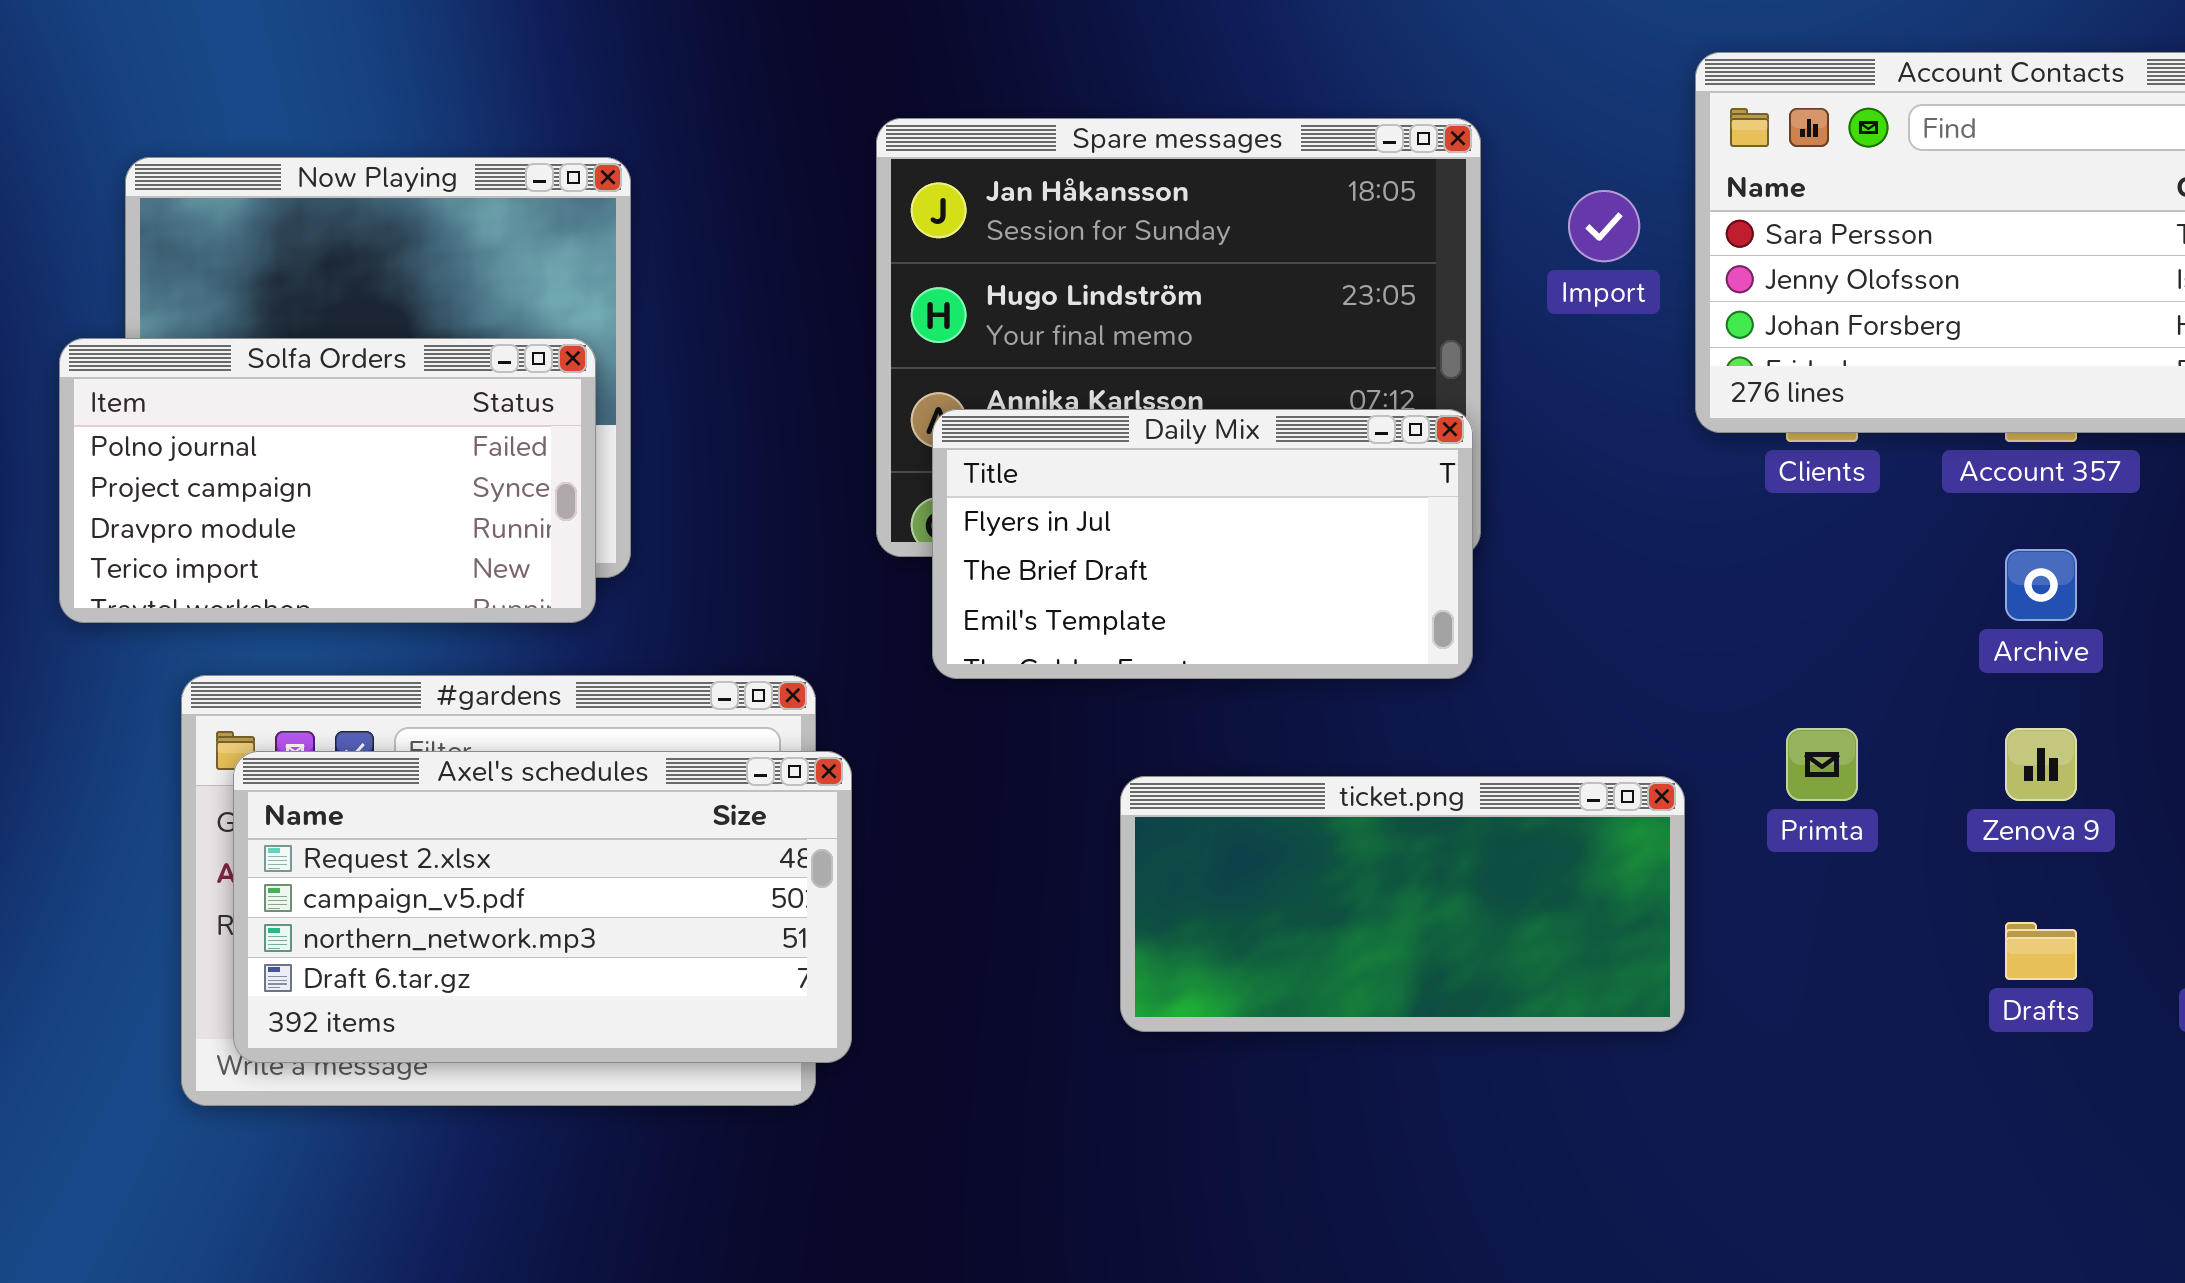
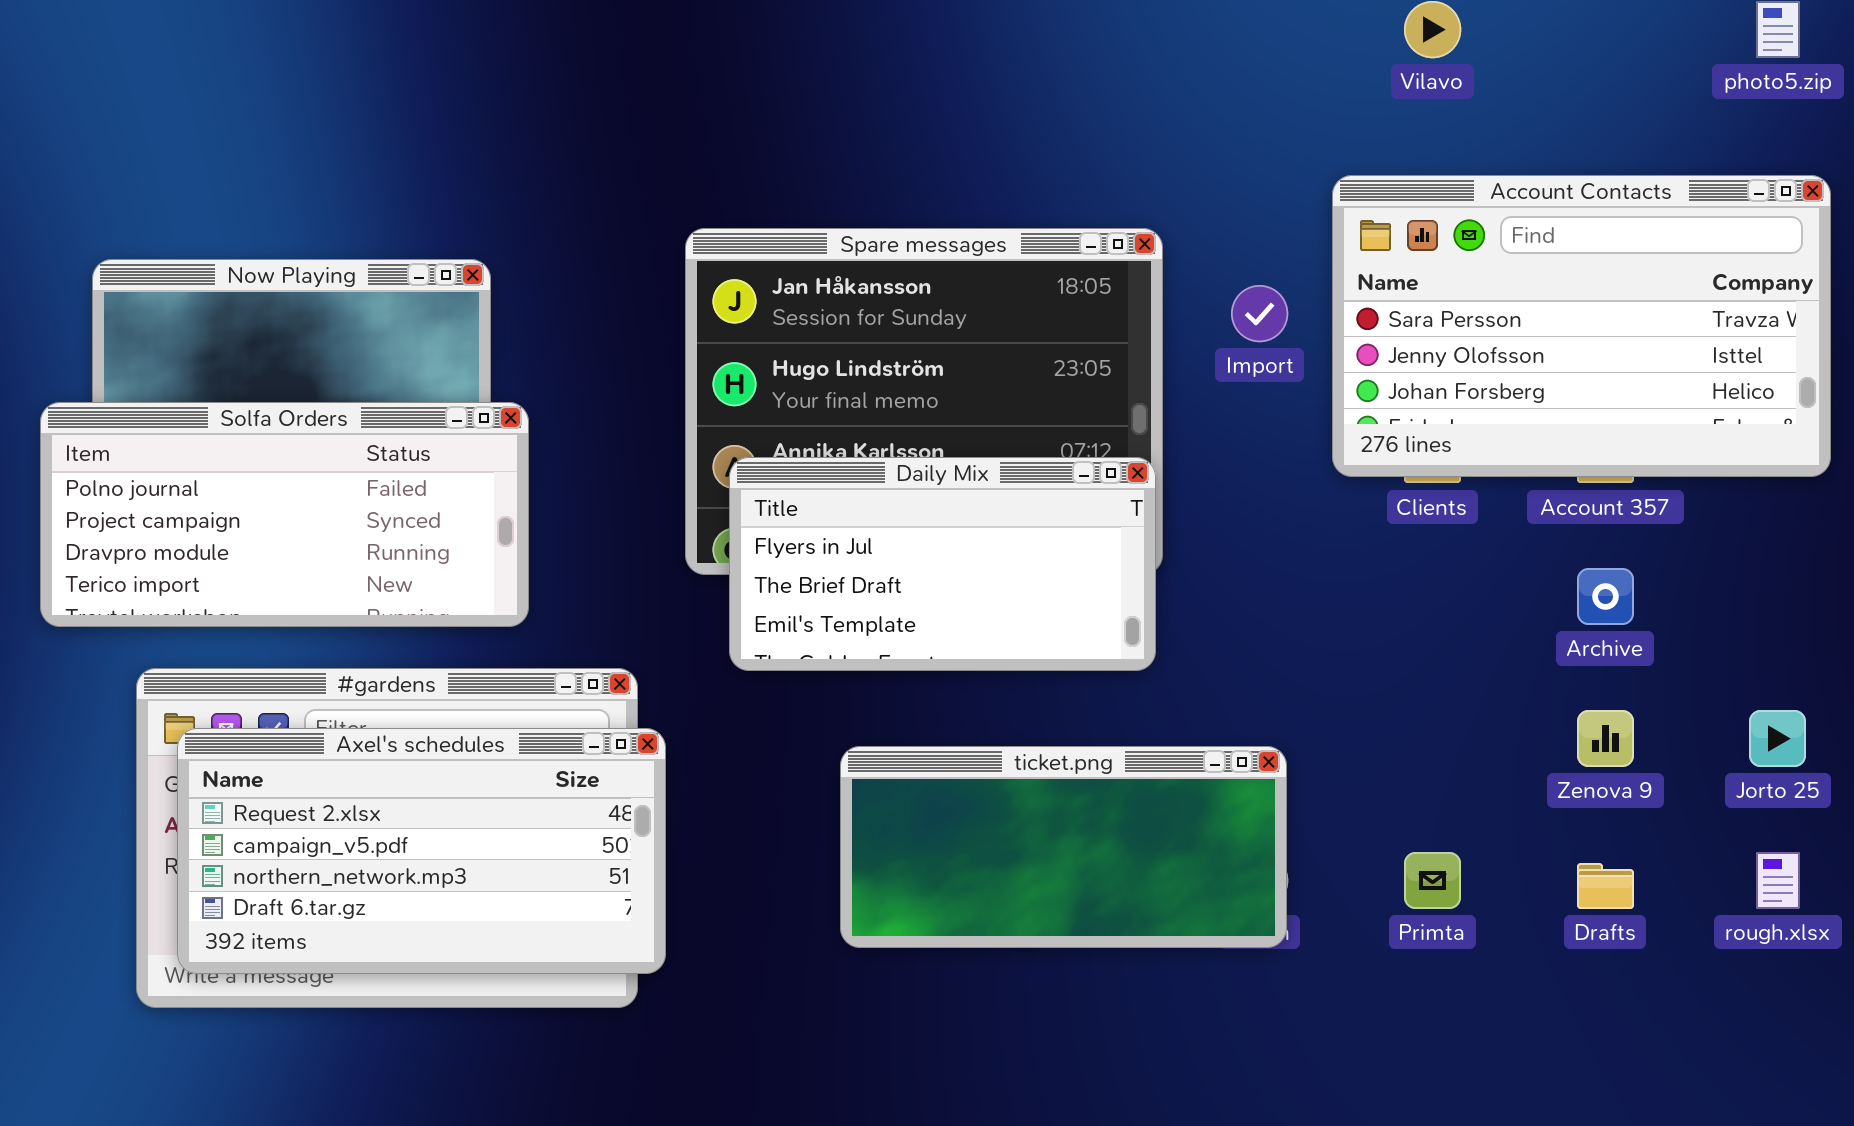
Solfa Orders: [59,338,596,623] -> [40,402,529,627], resized
Primta: [1786,728,1858,801] -> [1404,852,1461,909], moved
ticket.png: [1120,776,1685,1032] -> [840,746,1287,948], moved

